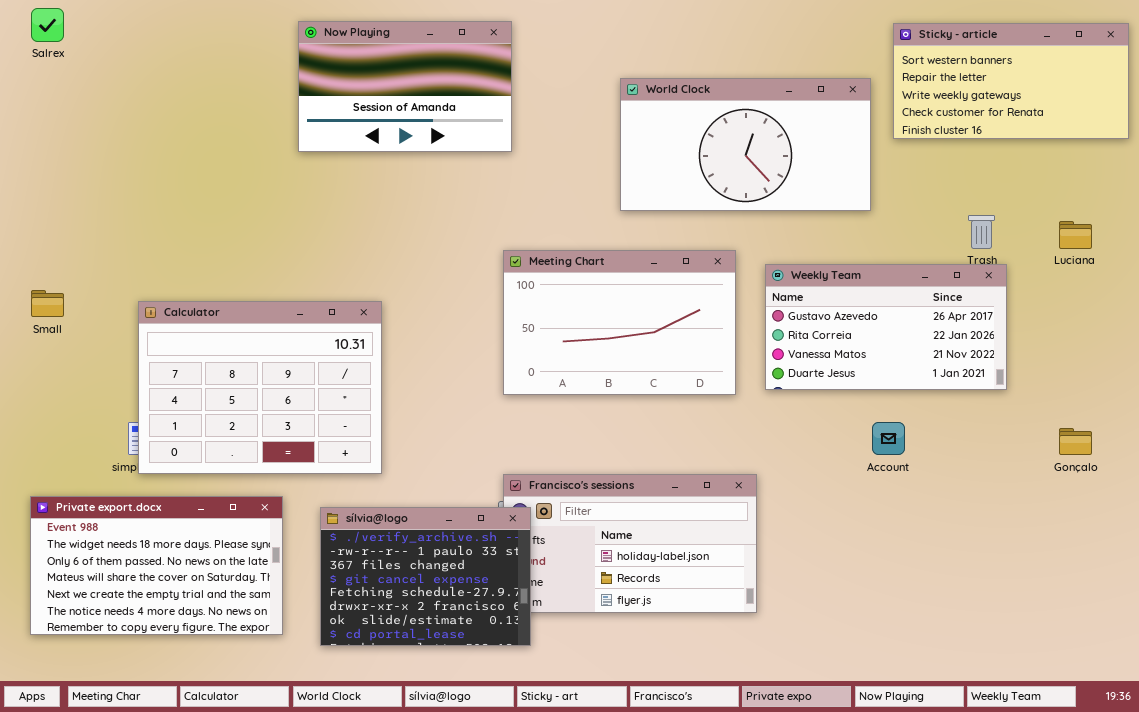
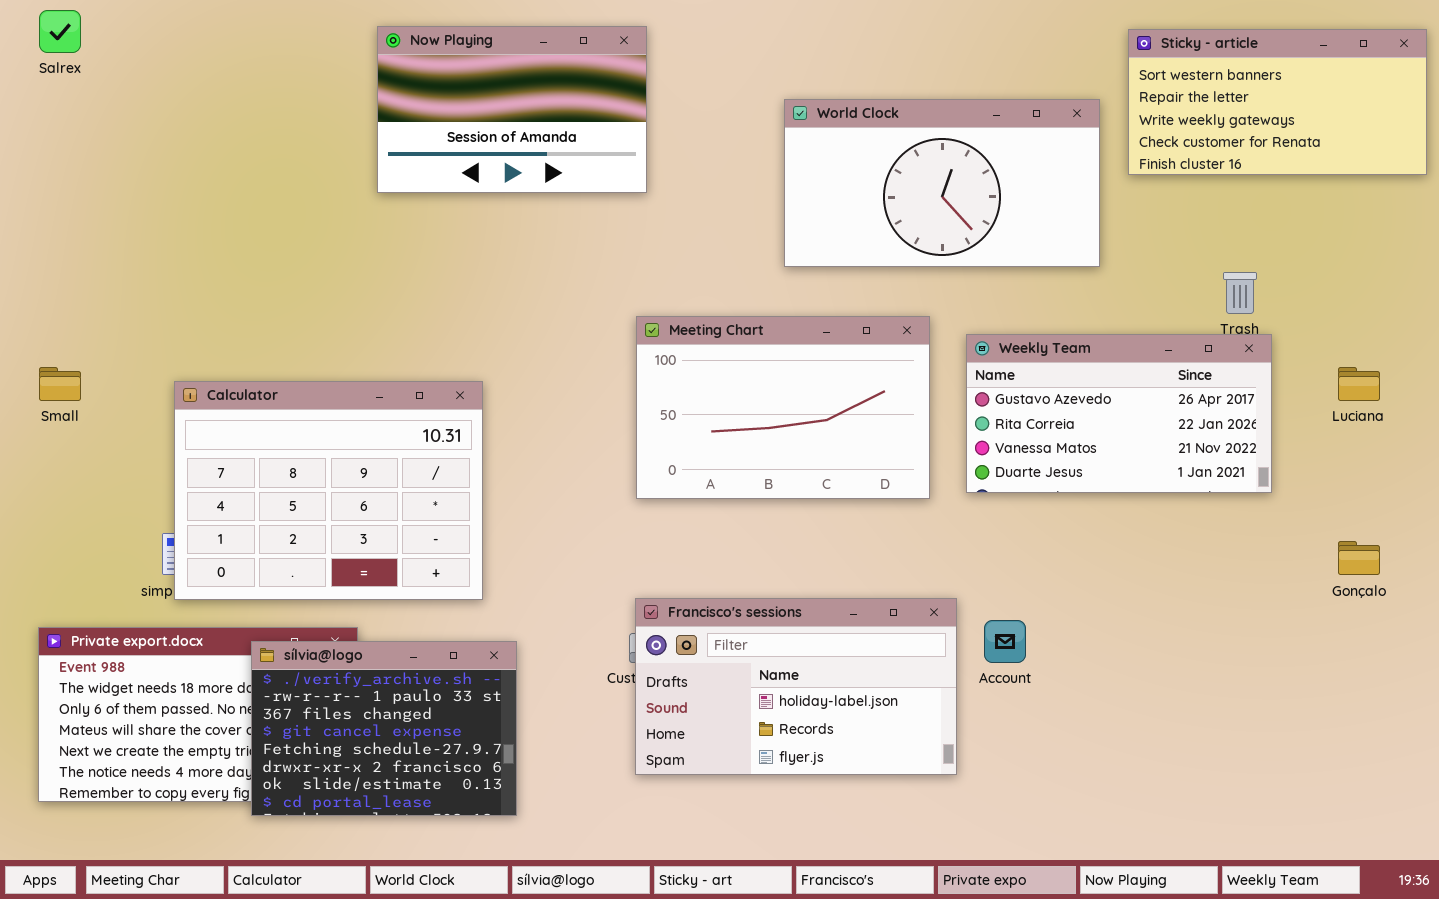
Luciana: [1059,221,1092,249] -> [1338,367,1380,401], moved
Account: [872,422,905,455] -> [984,620,1026,663], moved
sílvia@logo: [320,507,531,646] -> [251,641,517,816], moved

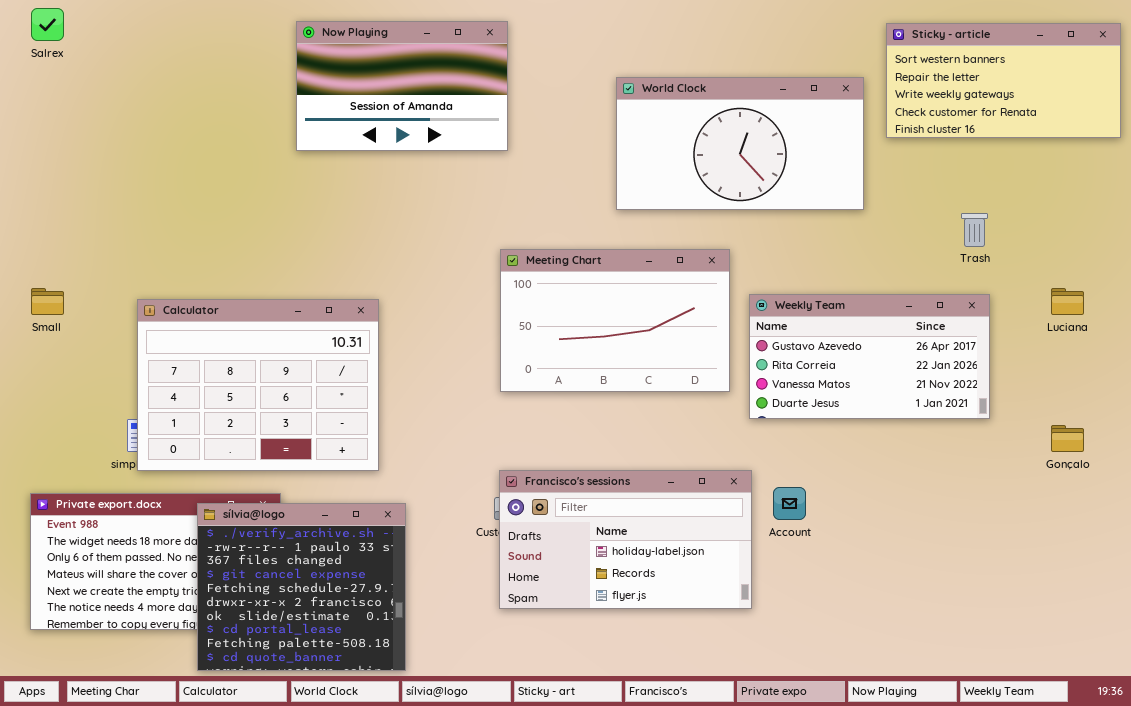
Weekly Team: [966,334,1272,493] -> [749,294,990,419], moved
sílvia@logo: [251,641,517,816] -> [197,503,406,671], resized

